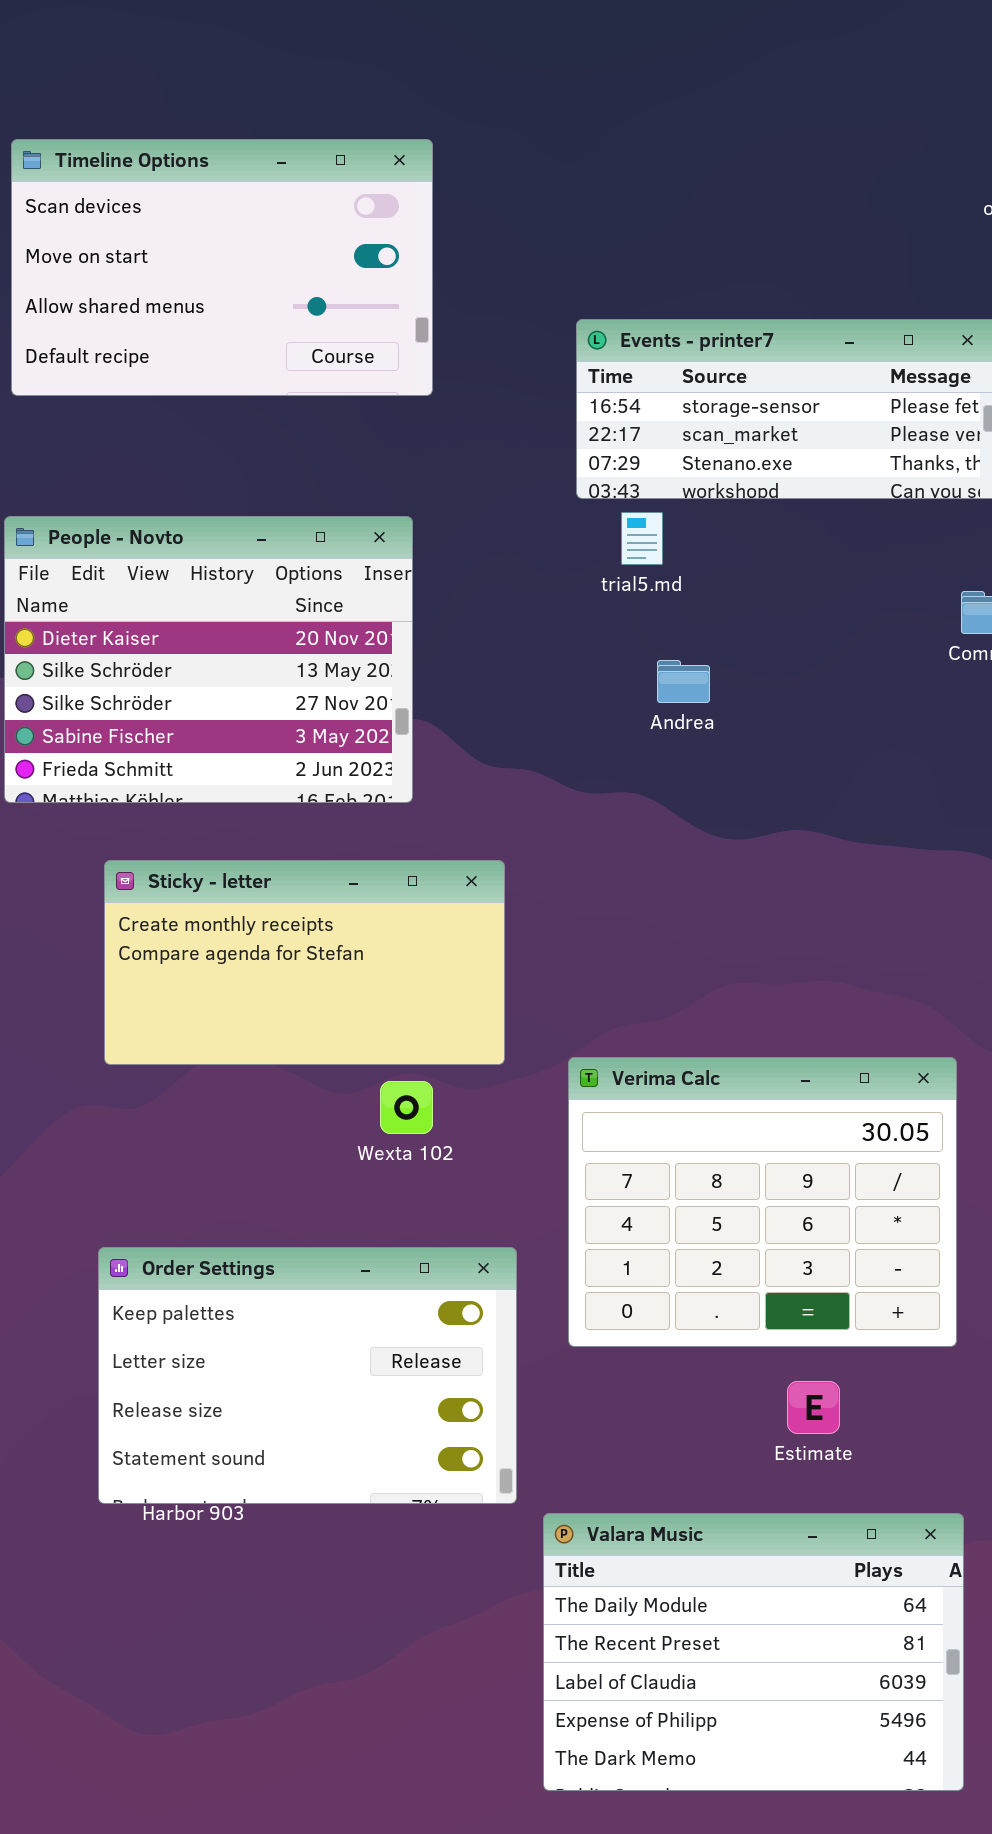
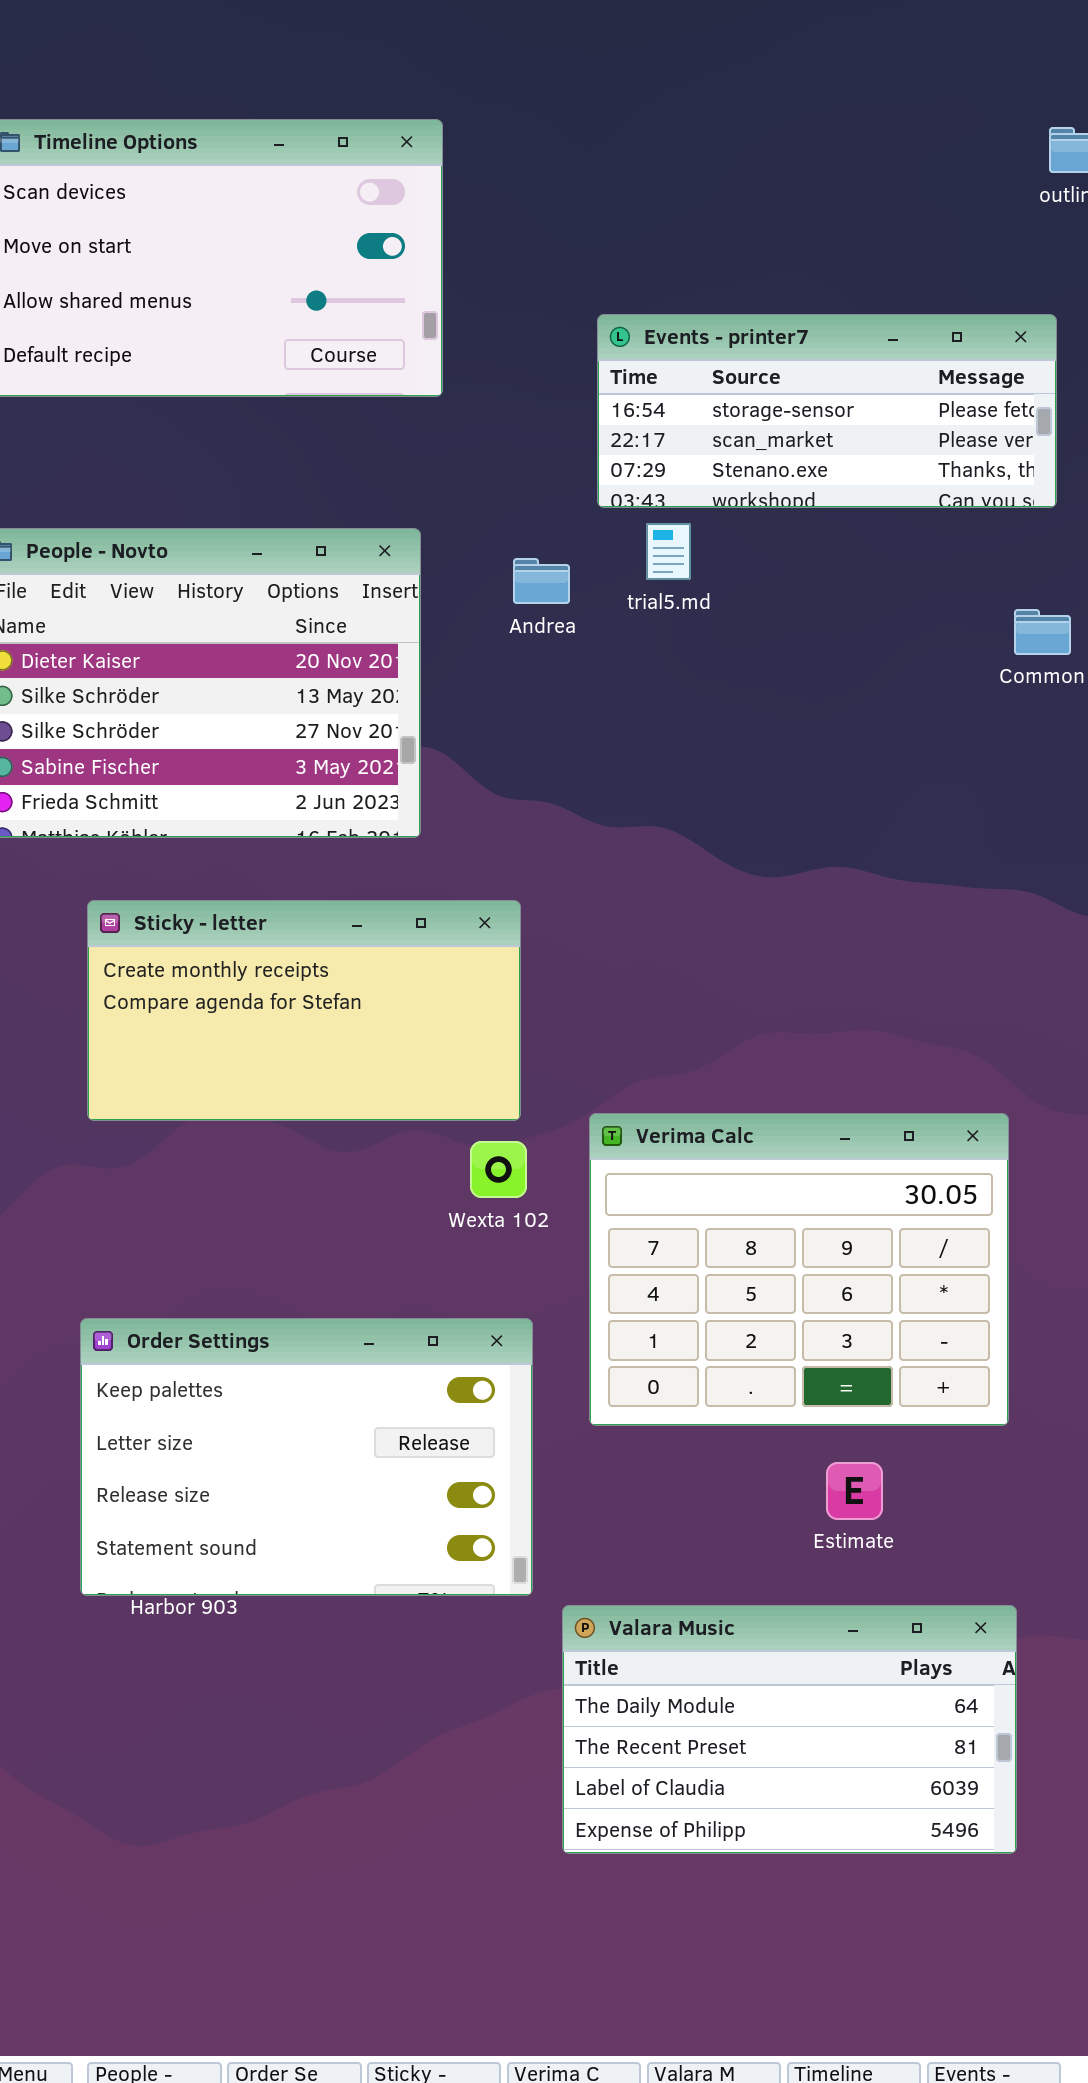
Andrea: [657,660,710,703] -> [513,558,570,604], moved
Wexta 102: [380,1081,433,1134] -> [470,1141,527,1198], moved
Valara Music: [543,1513,964,1791] -> [562,1605,1017,1854], resized

